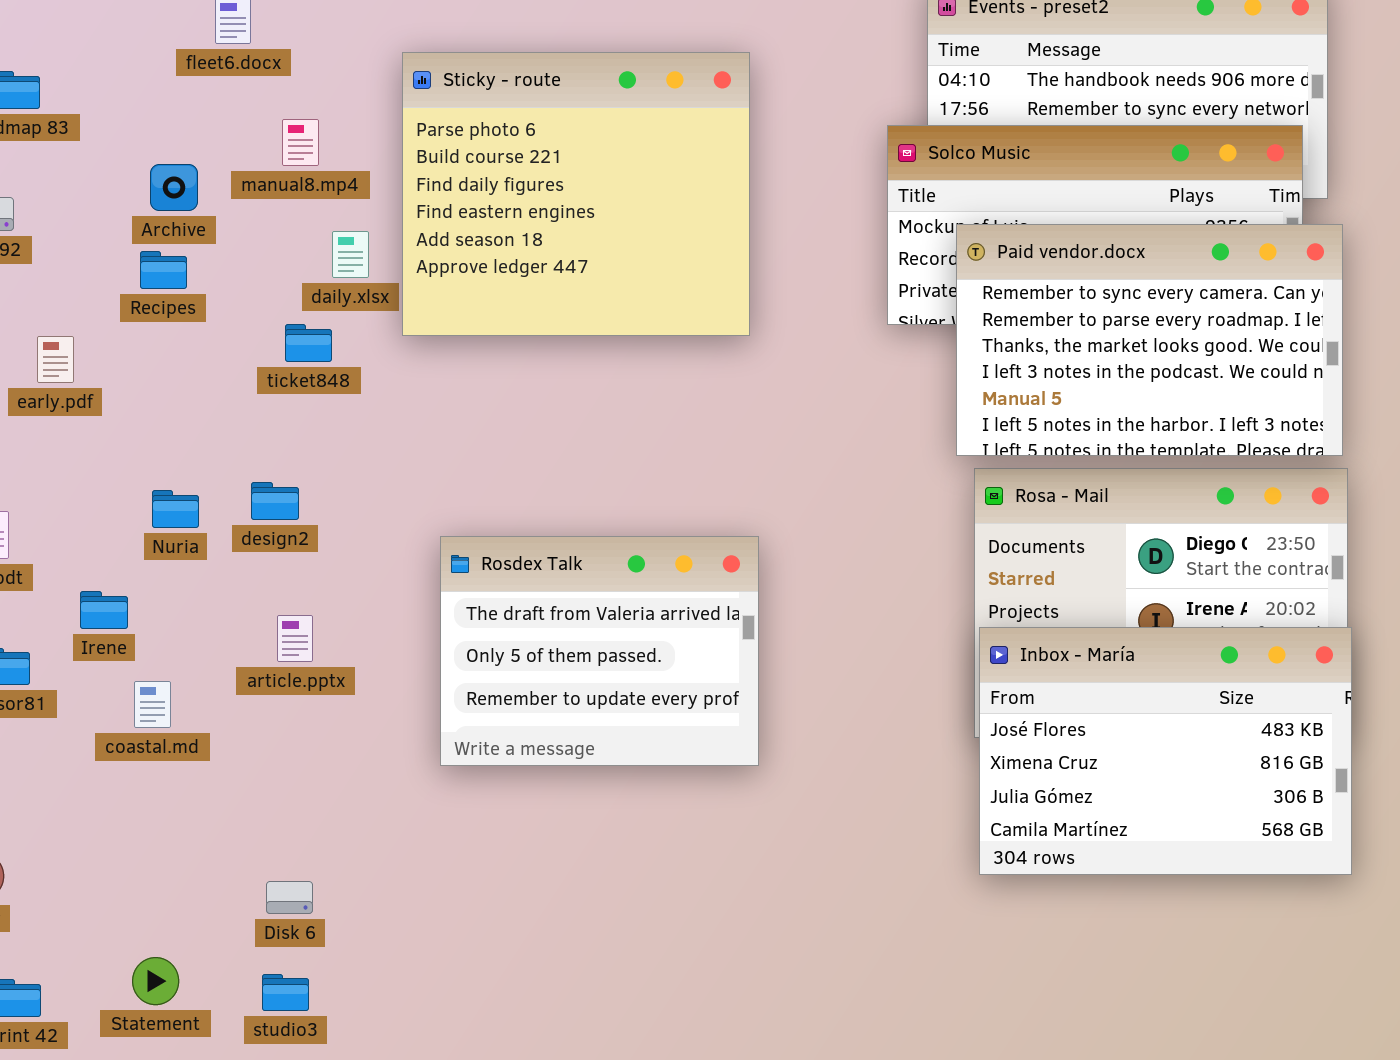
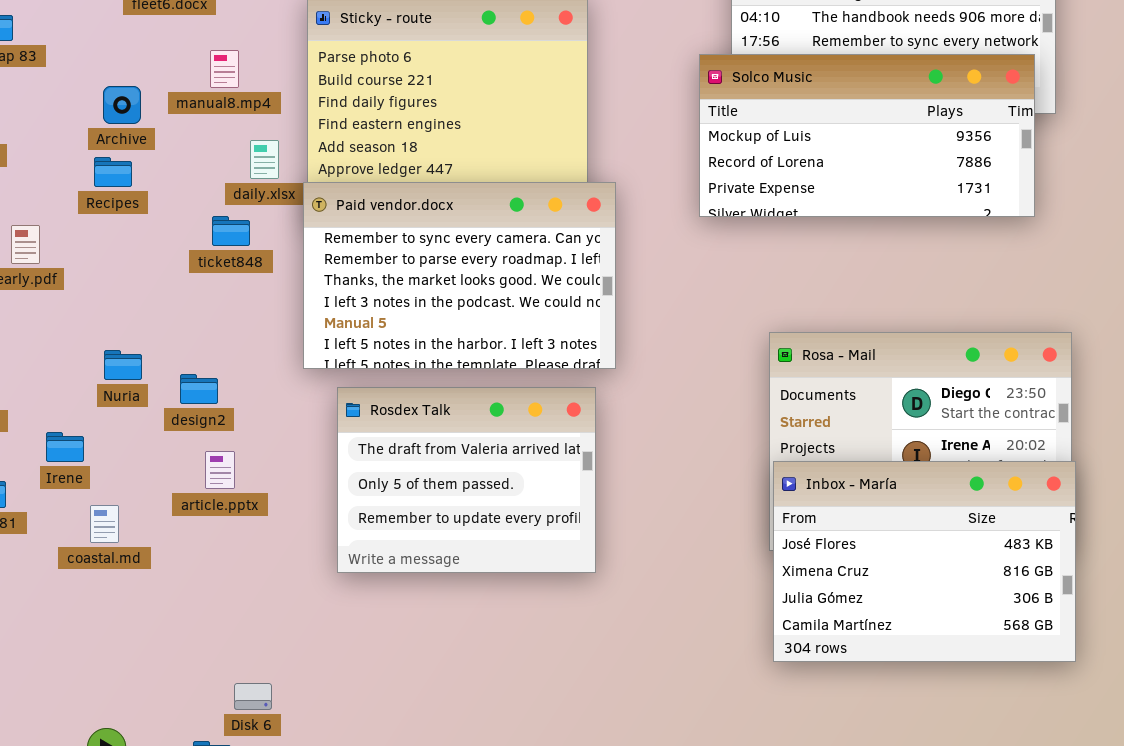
Paid vendor.docx: [956,224,1343,456] -> [303,182,616,369], moved
design2: [251,482,299,520] -> [180,374,218,404], moved
Disk 6: [266,881,313,914] -> [234,683,272,710], moved

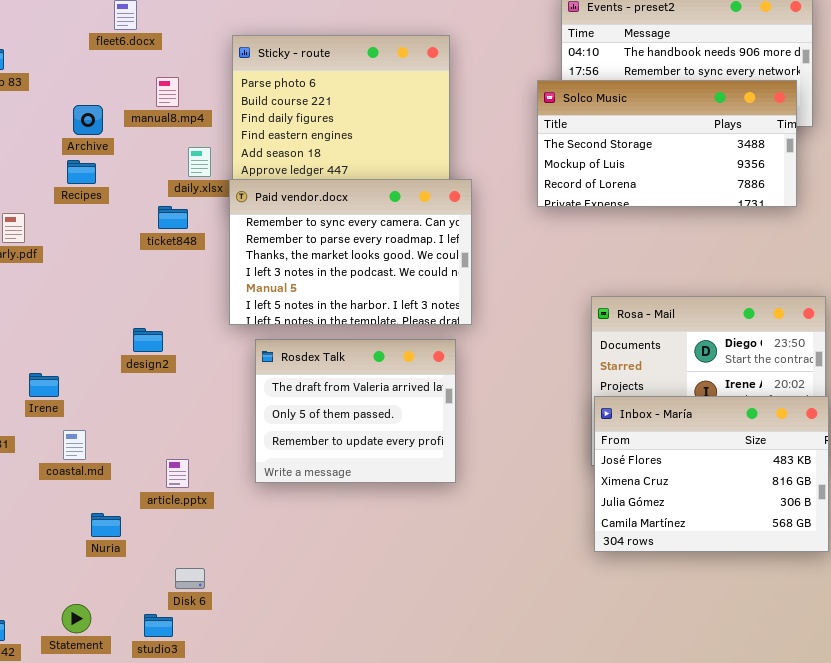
Solco Music: [699,54,1035,217] -> [537,80,797,207], scrolled up 1 row
Nuria: [104,350,142,380] -> [91,513,121,537], moved
article.pptx: [205,451,235,489] -> [166,459,189,488], moved

